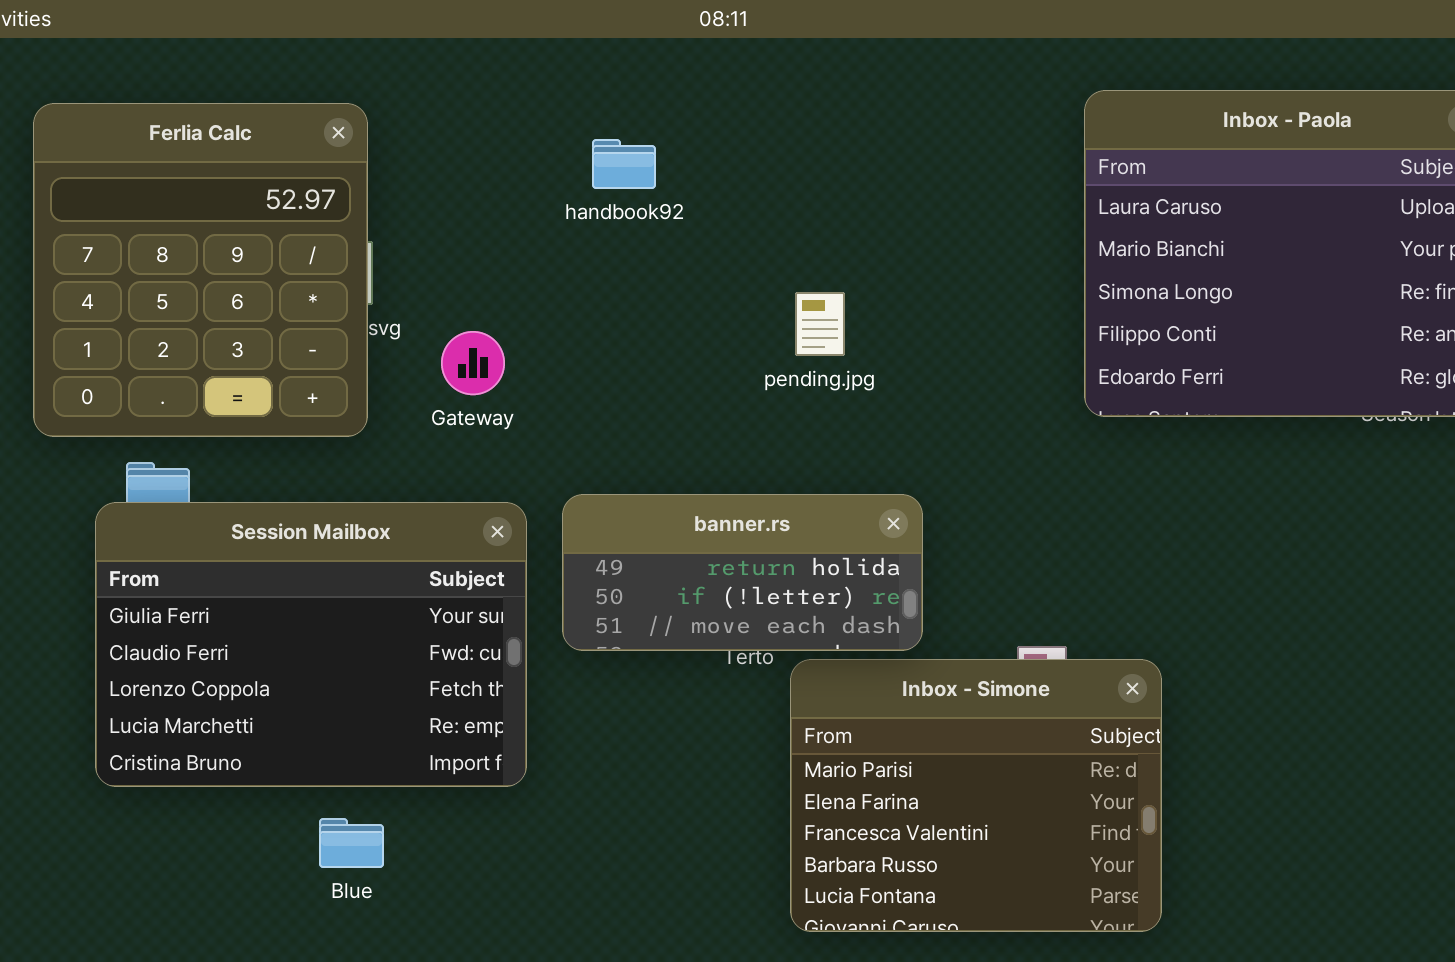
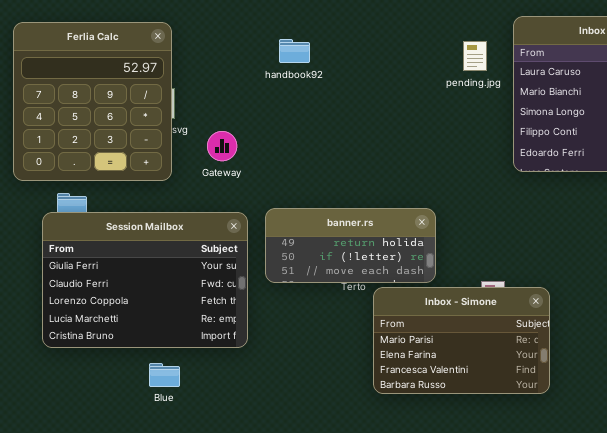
pending.jpg: [795,292,845,356] -> [463,41,487,71], moved
Inbox - Simone: [790,659,1162,932] -> [373,287,550,394], resized

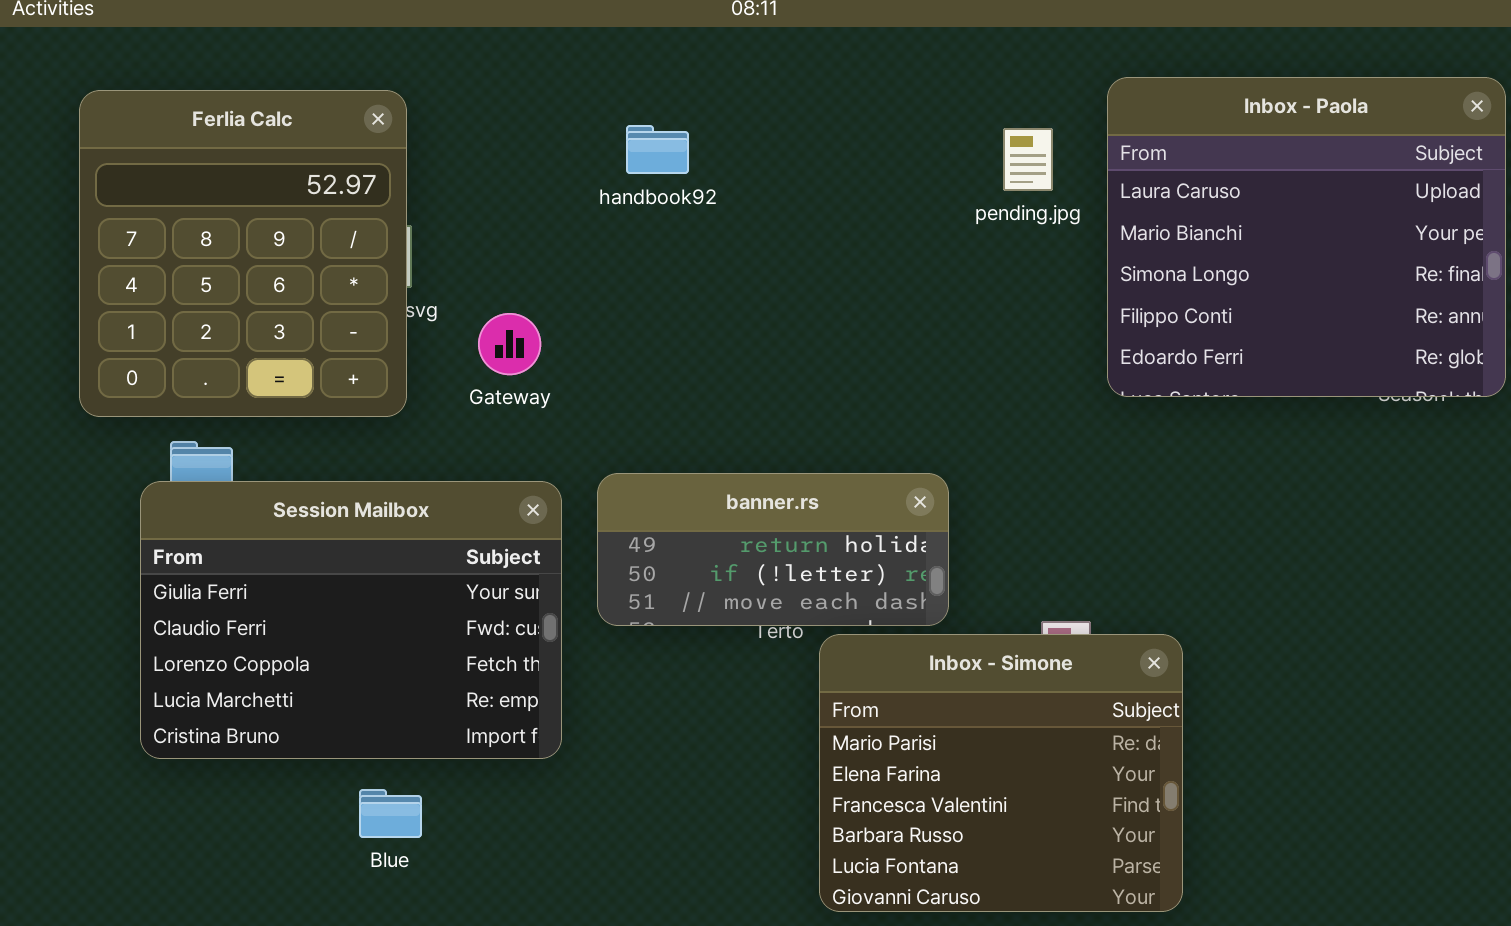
Inbox - Simone: [373,287,550,394] -> [819,634,1183,912], resized

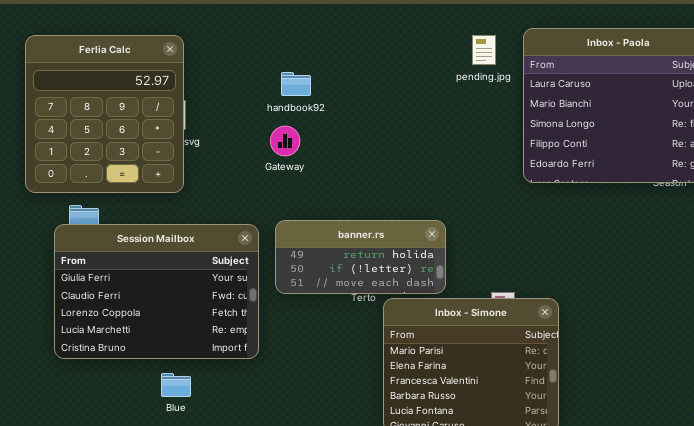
handbook92: [626,125,689,174] -> [281,72,311,96], moved
pending.jpg: [1003,128,1053,191] -> [472,35,496,65], moved
Gateway: [478,313,541,375] -> [270,126,300,156], moved

